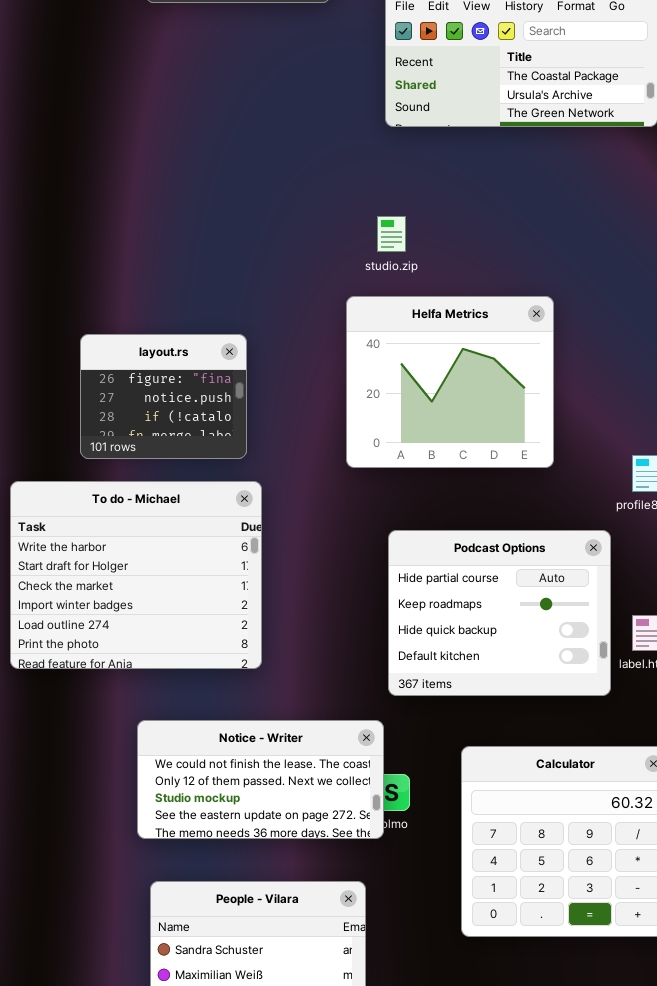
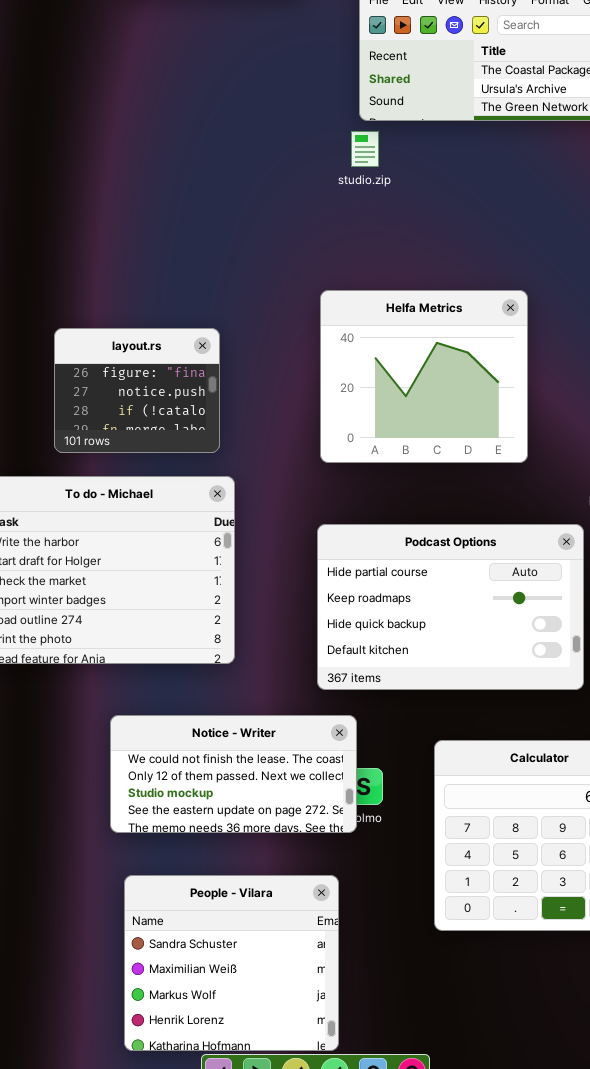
studio.zip: [377,216,406,252] -> [351,131,379,167], moved
Podcast Options: [388,530,611,696] -> [317,524,584,690], resized

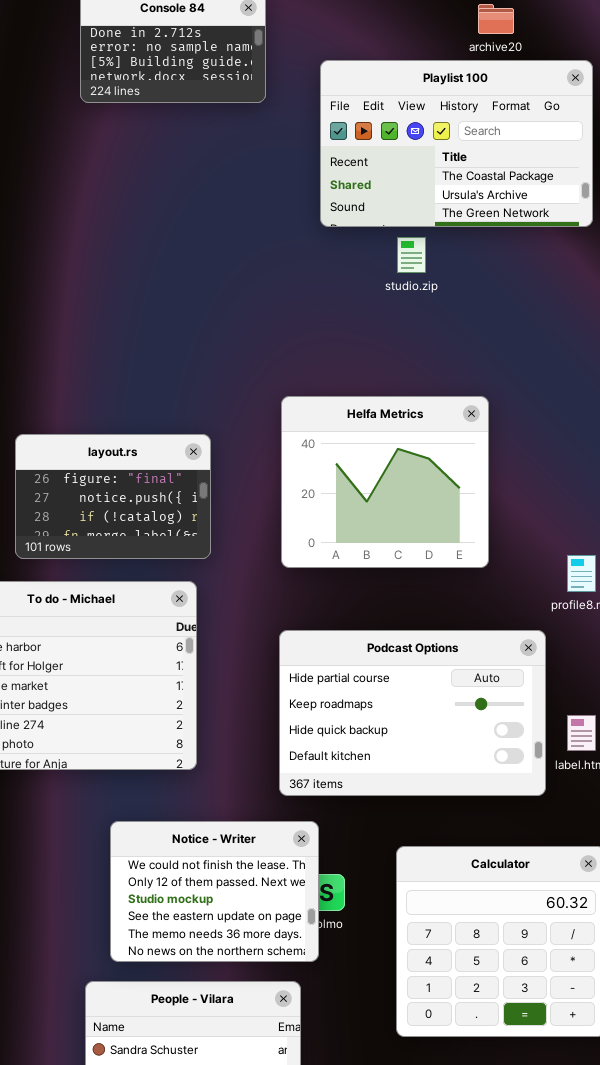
studio.zip: [351,131,379,167] -> [397,237,426,273], moved
layout.rs: [54,328,220,453] -> [15,434,211,559], resized
Notice - Writer: [110,715,357,833] -> [110,821,319,962], resized

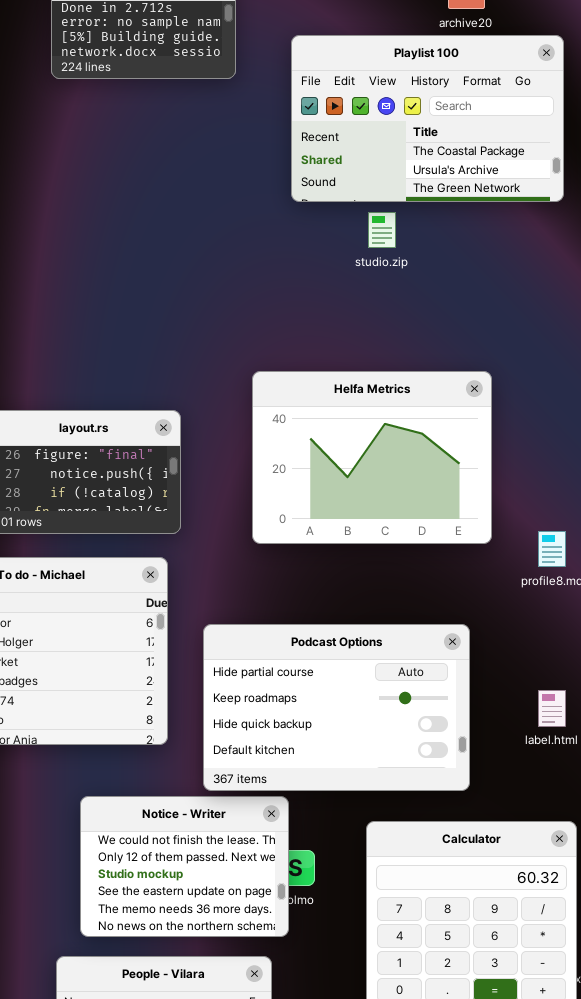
Helfa Metrics: [281,396,489,568] -> [252,371,492,544], resized
Podcast Options: [279,630,546,796] -> [203,624,470,791], moved

